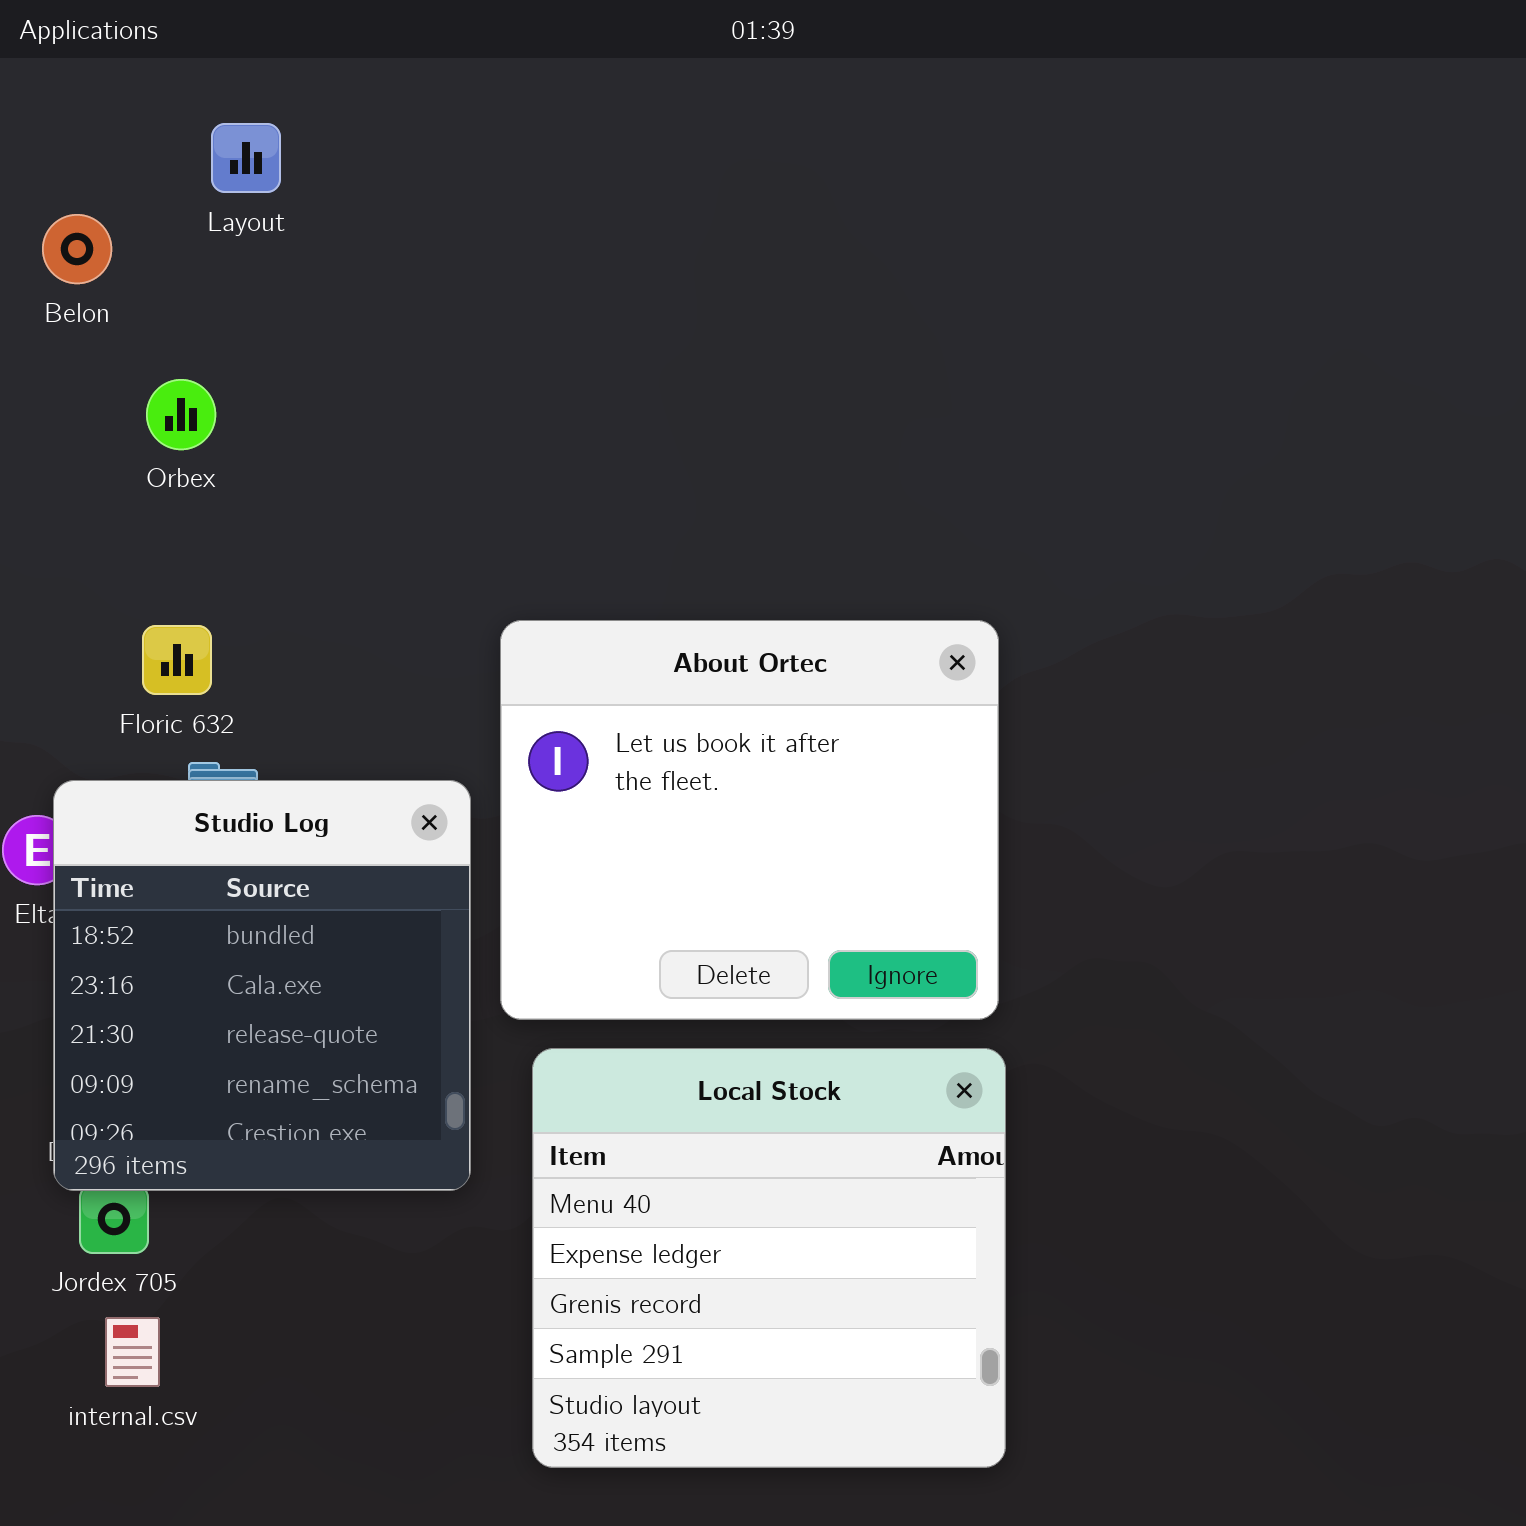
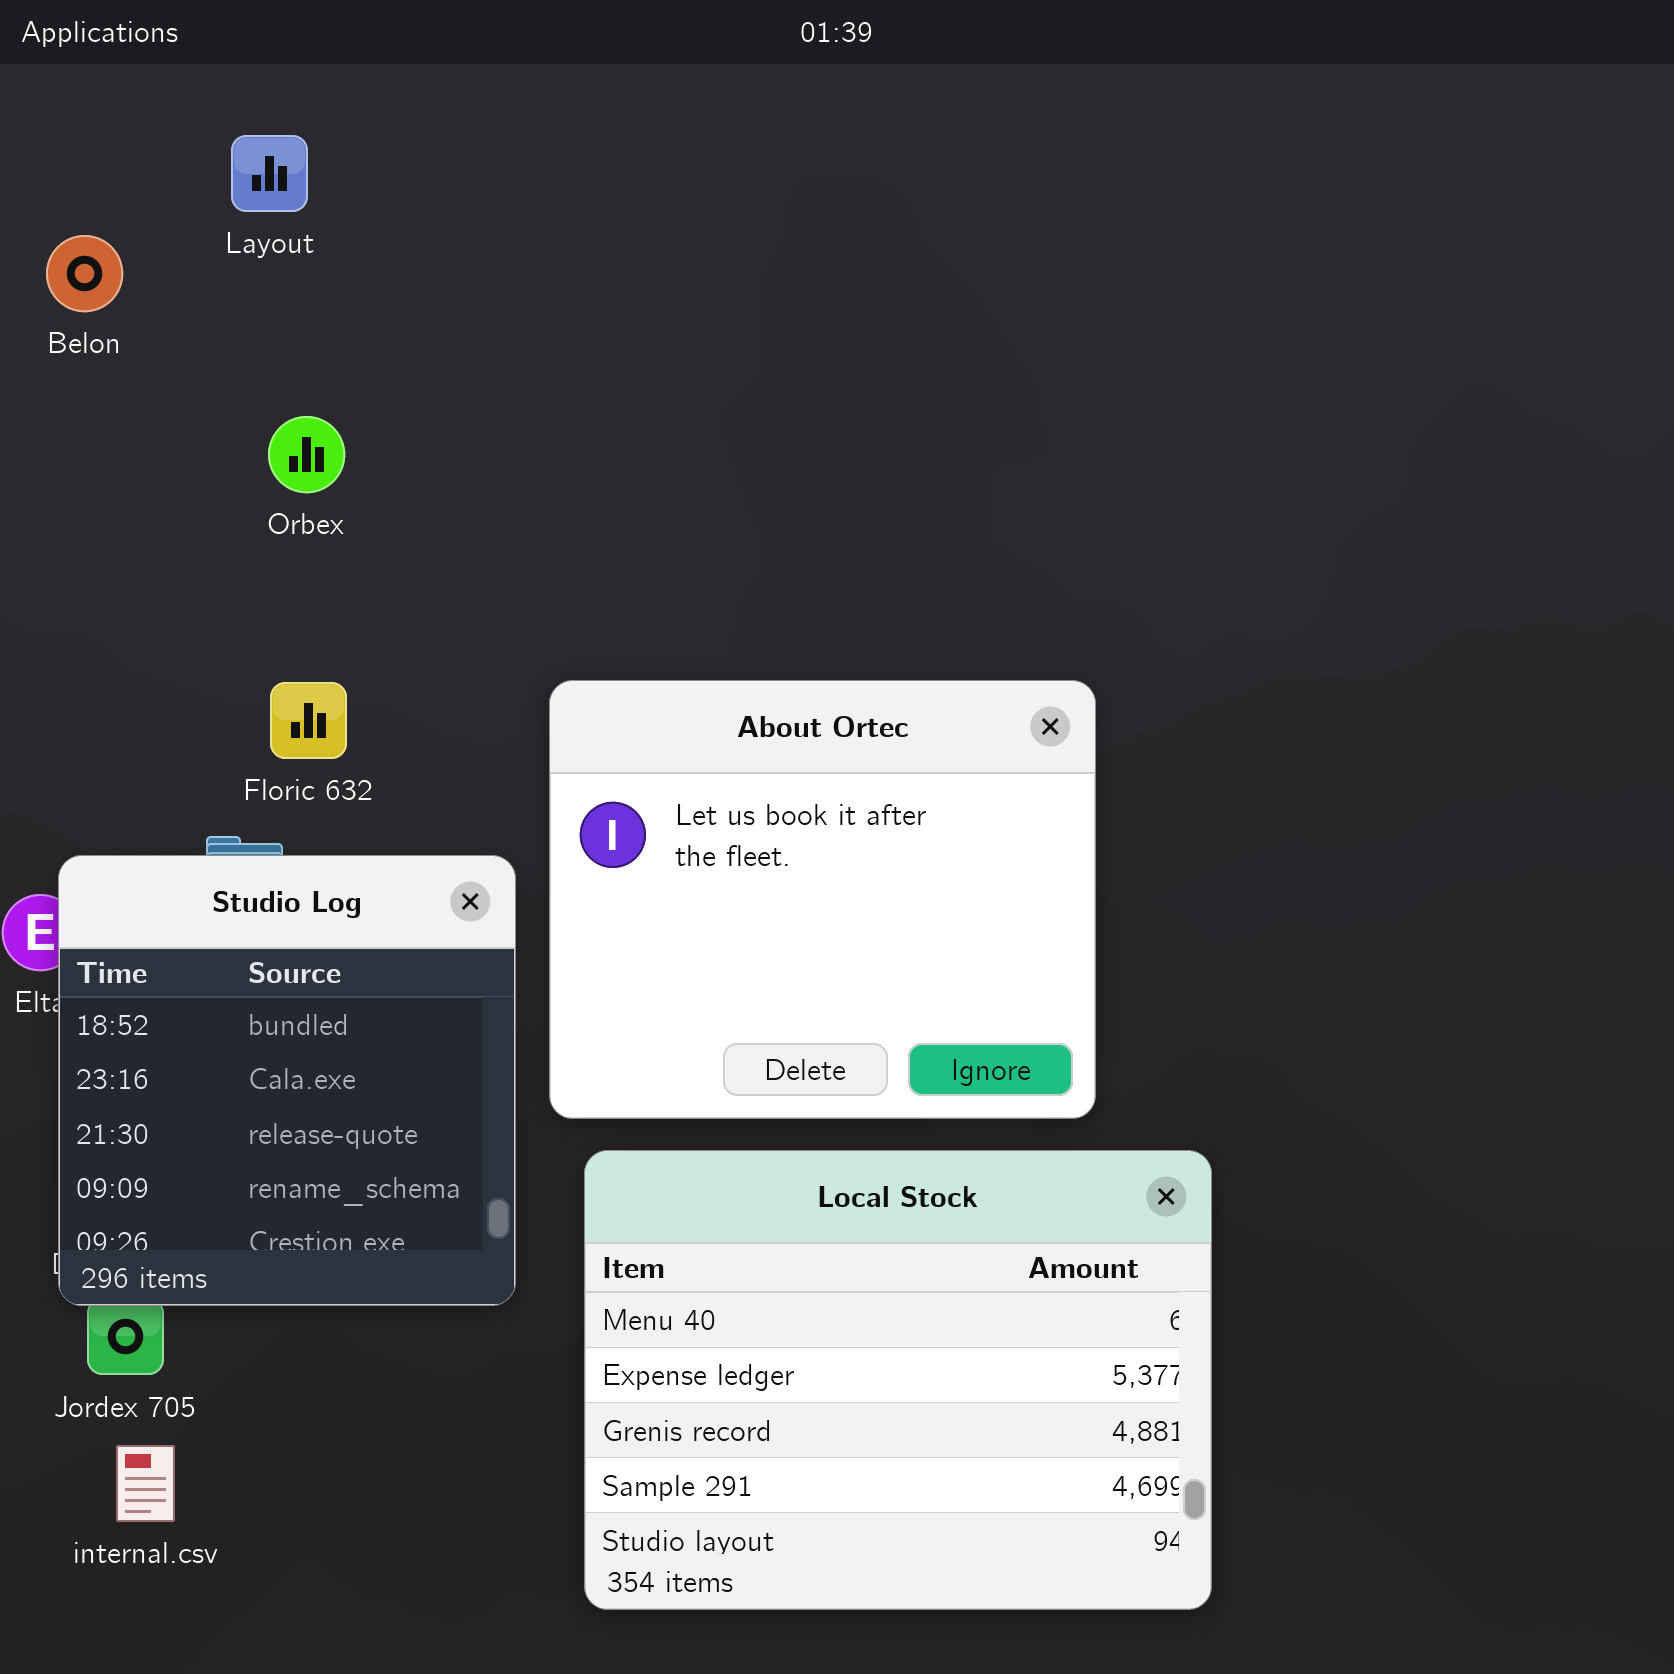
Orbex: [146,379,216,450] -> [268,416,345,493], moved
Floric 632: [142,625,212,695] -> [270,682,347,759], moved
Local Stock: [532,1048,1006,1468] -> [584,1150,1212,1610], resized

